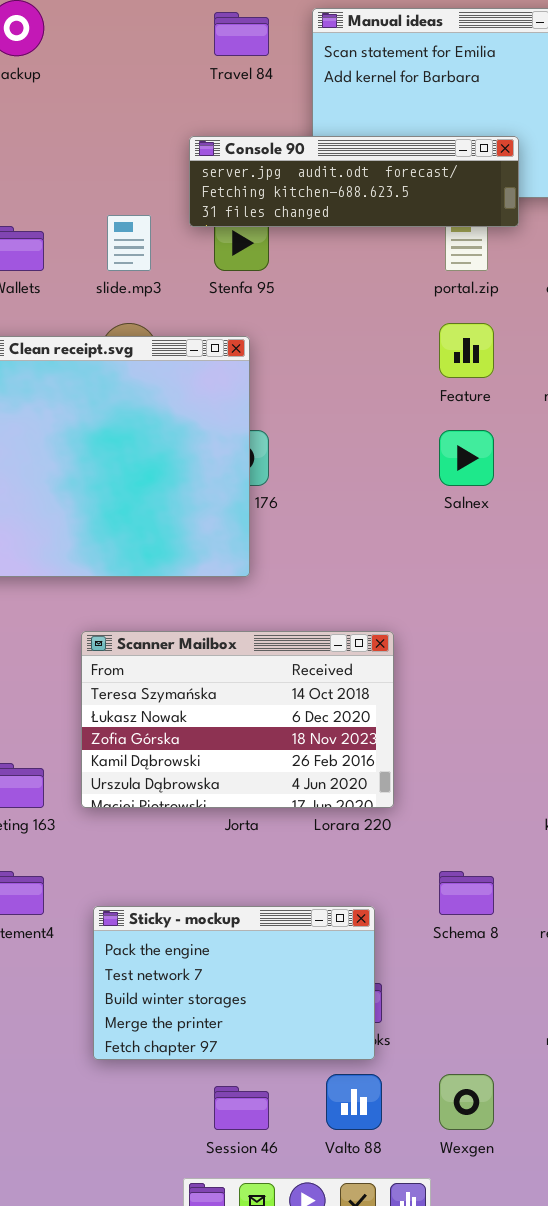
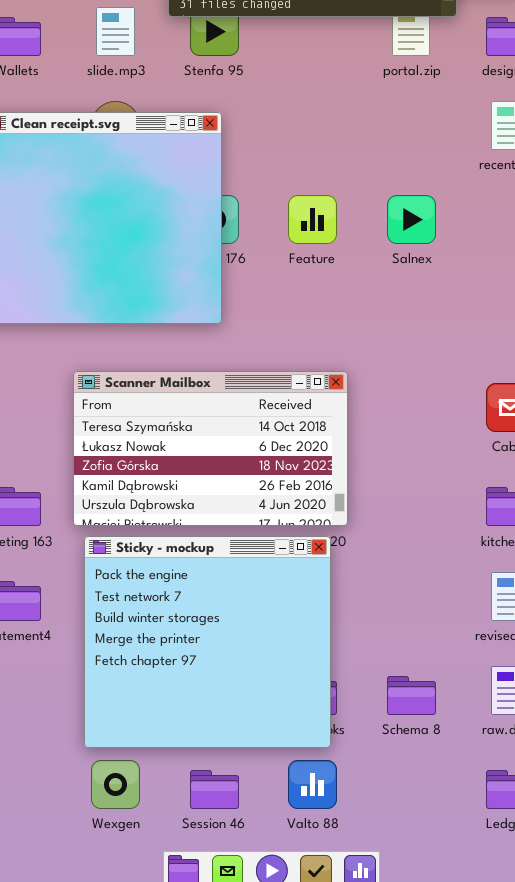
Feature: [439,323,494,378] -> [288,195,337,244], moved
Schema 8: [439,871,494,915] -> [387,676,436,715], moved
Sticky - mockup: [93,906,375,1060] -> [84,536,331,748], resized
Wexgen: [439,1074,494,1130] -> [91,760,140,809], moved

